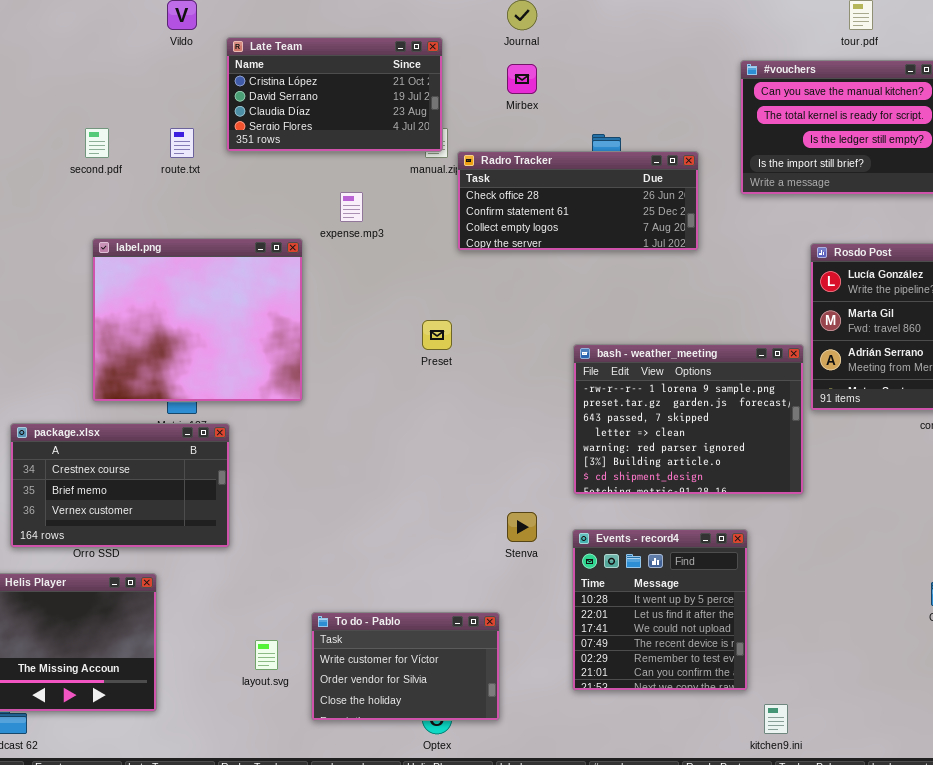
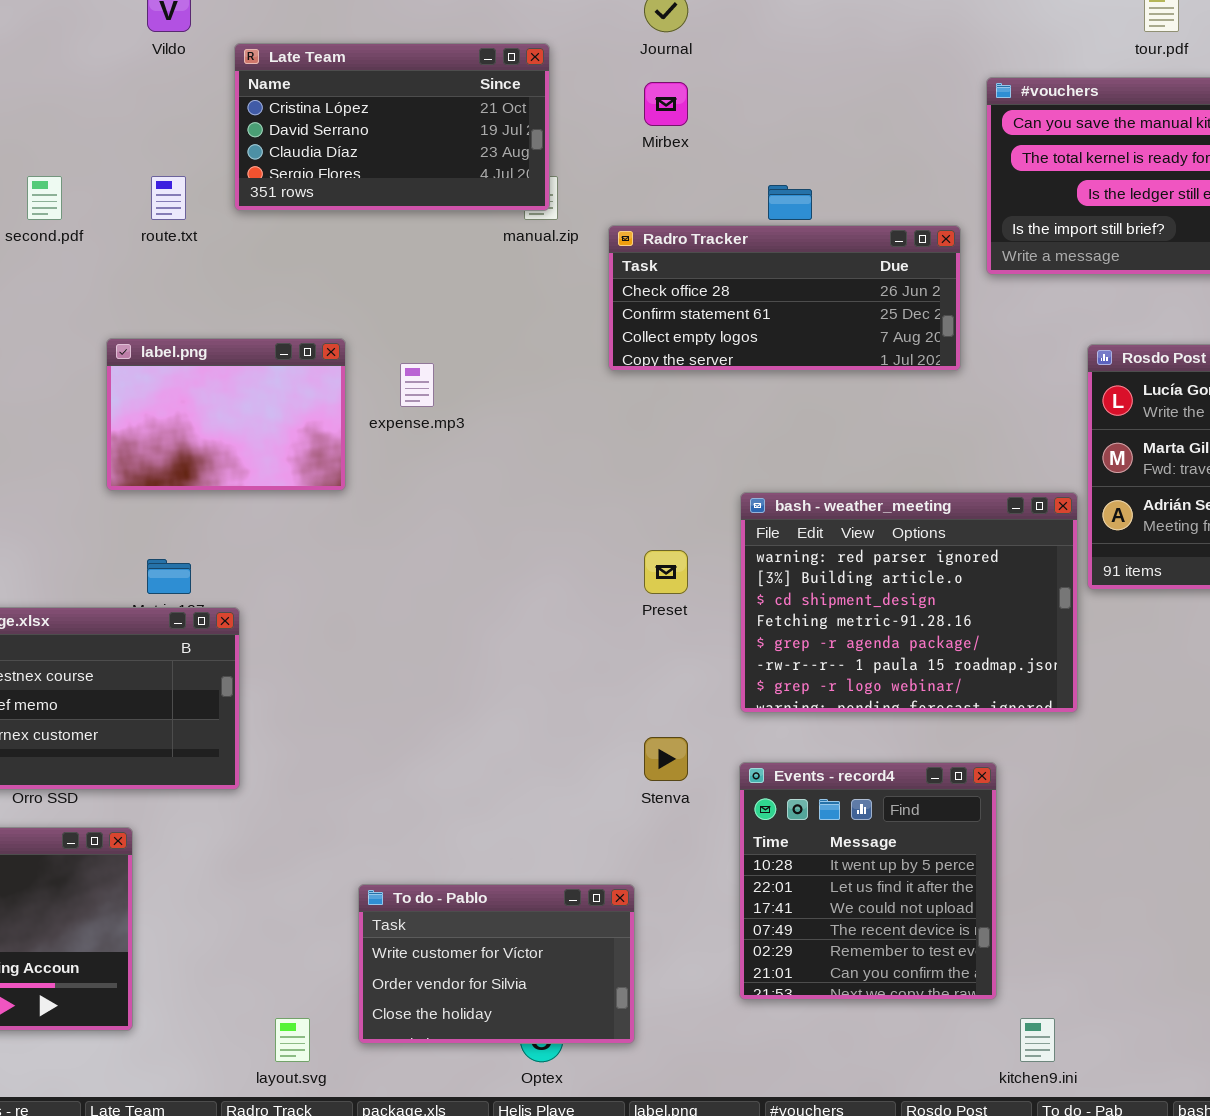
Radro Tracker: [457,151,699,251] -> [608,225,961,371], moved
expense.mp3: [340,192,363,222] -> [400,363,434,407], moved
label.png: [92,238,303,402] -> [106,338,346,491], resized
Preset: [422,320,452,350] -> [644,550,688,594], moved
bash - weather_meeting: [573,344,804,495] -> [740,492,1078,713], scrolled down 4 rows
layout.svg: [255,640,278,670] -> [275,1018,310,1062], moved

